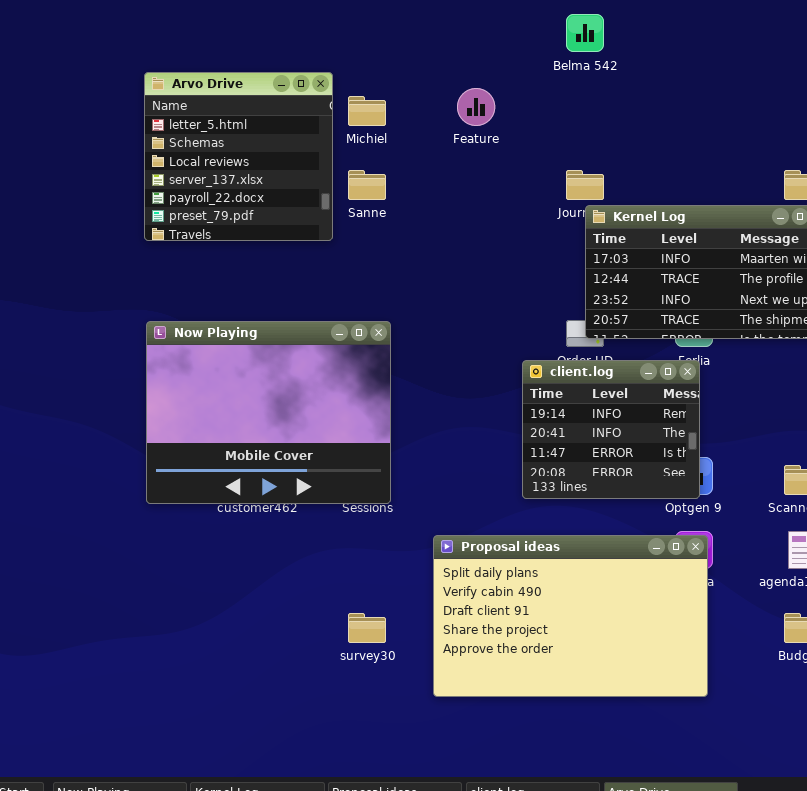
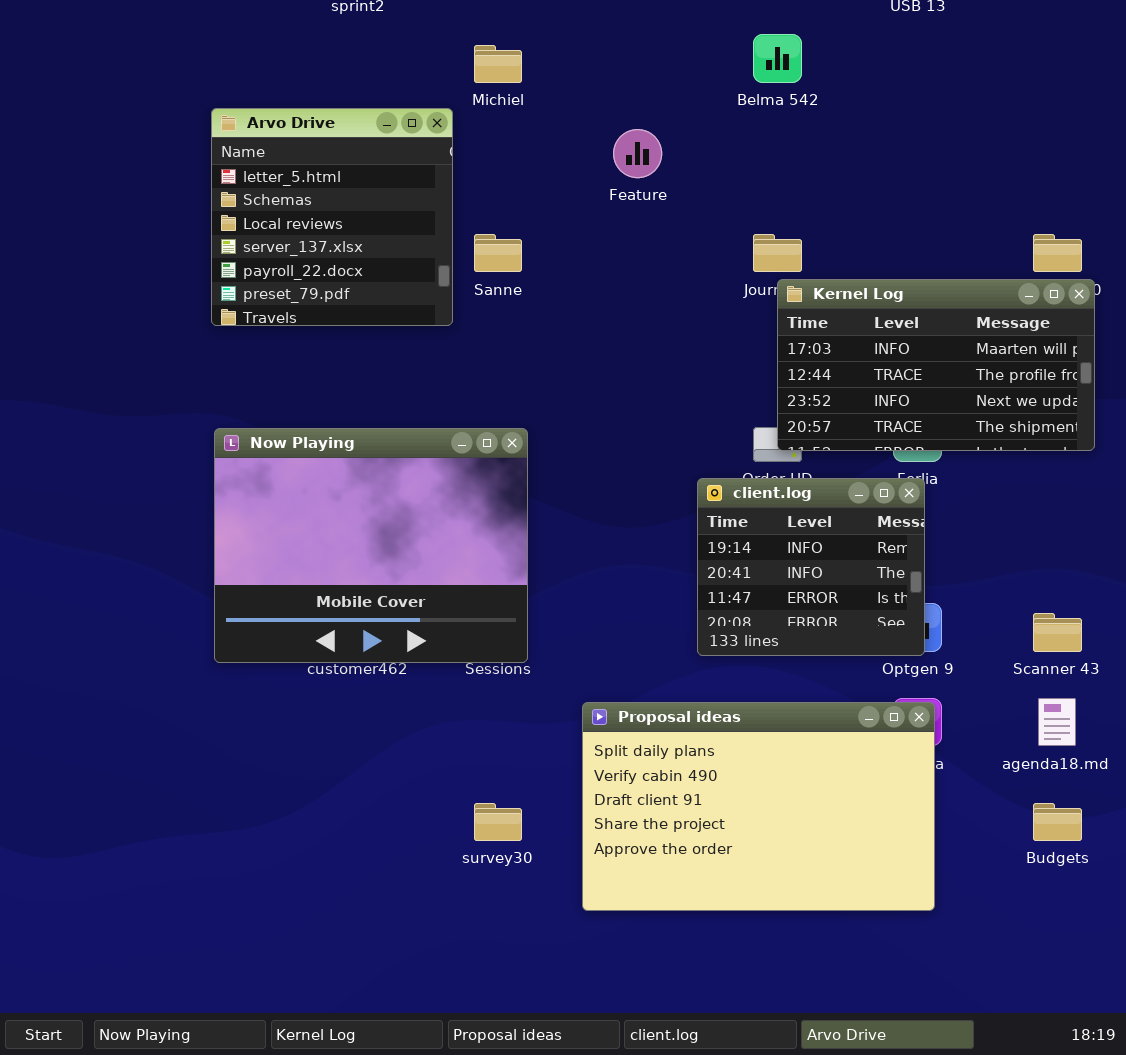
Michiel: [348,96,386,126] -> [474,45,522,83], moved

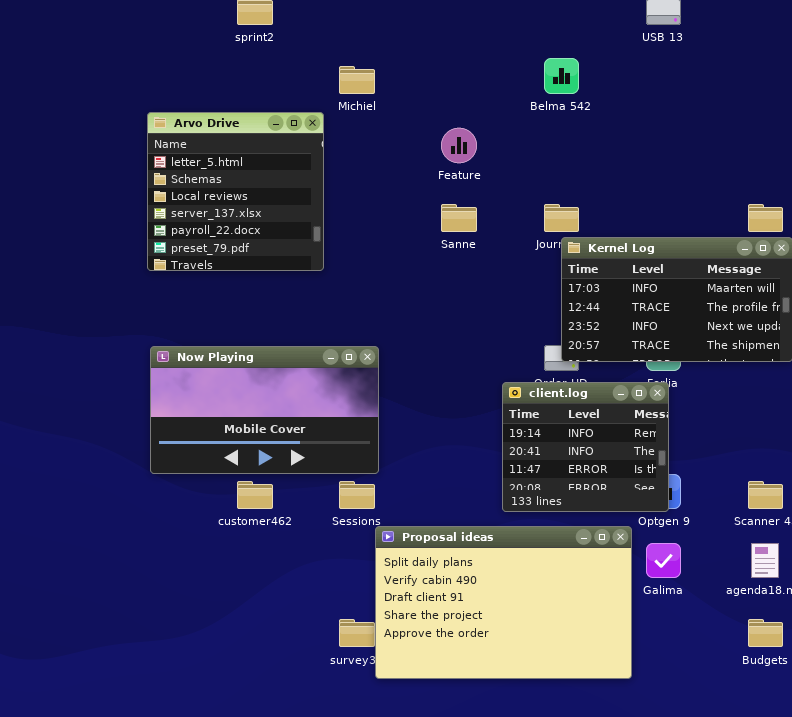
Sanne: [474,234,522,272] -> [441,204,477,232], moved
Now Playing: [214,428,528,663] -> [150,346,379,474], resized
Proposal ideas: [582,702,935,911] -> [375,526,632,679], moved

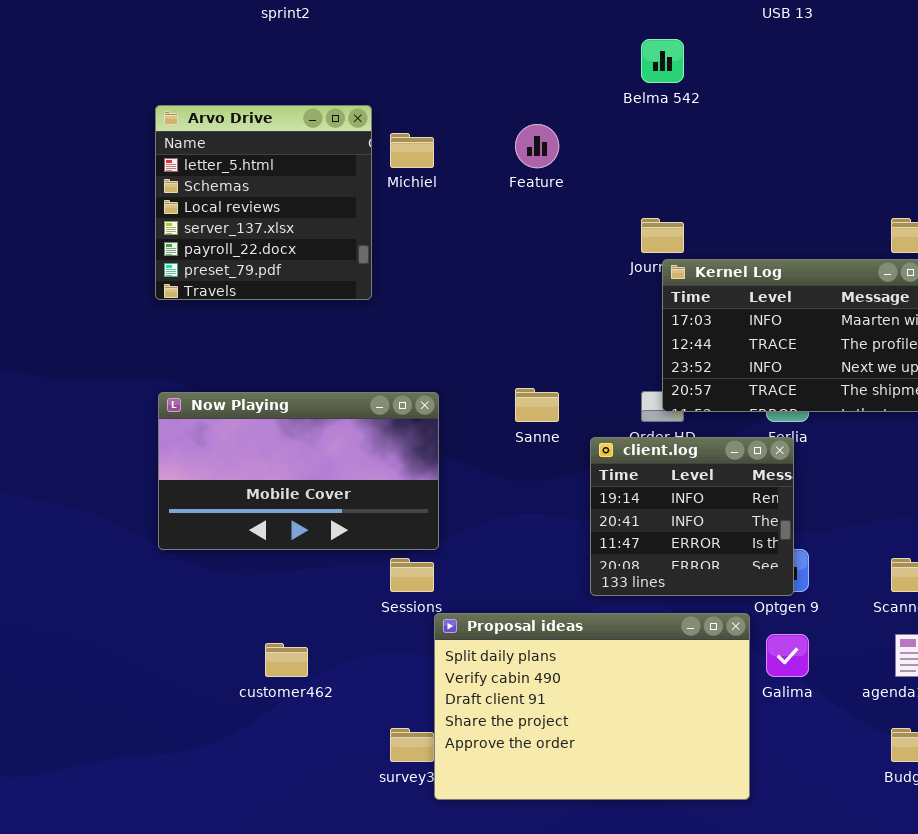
Michiel: [339,66,375,94] -> [390,133,434,168], moved
Sanne: [441,204,477,232] -> [515,388,559,422], moved
customer462: [237,481,273,509] -> [265,643,308,677], moved

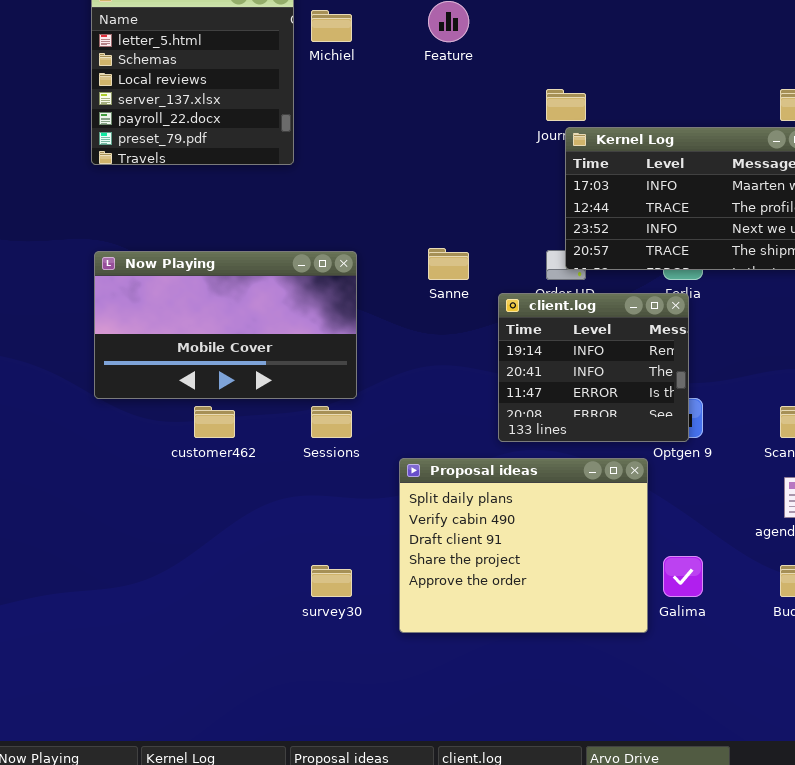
Proposal ideas: [434,613,750,800] -> [399,458,648,633], resized
Galima: [766,634,809,677] -> [663,556,703,597], moved
customer462: [265,643,308,677] -> [194,406,235,438], moved

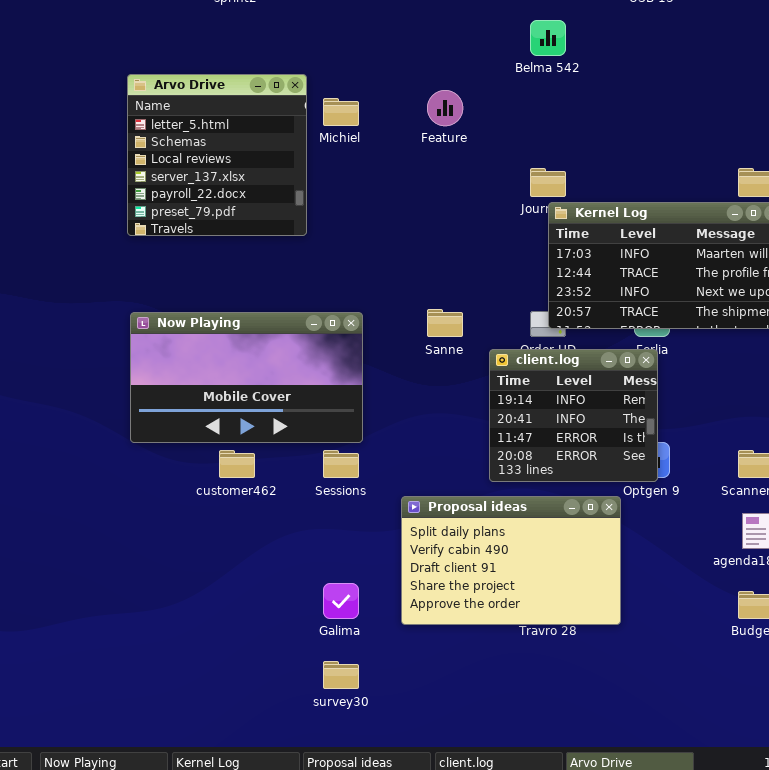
Proposal ideas: [399,458,648,633] -> [401,496,621,625], resized
Galima: [663,556,703,597] -> [323,583,359,619], moved
survey30: [311,565,352,597] -> [323,661,359,689], moved

